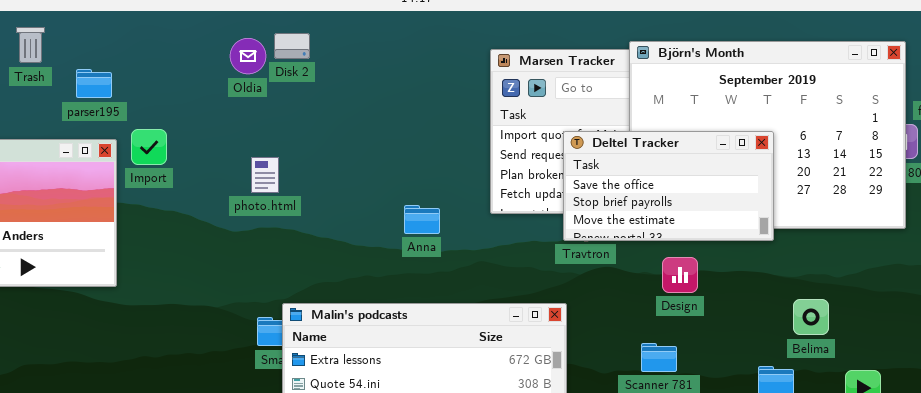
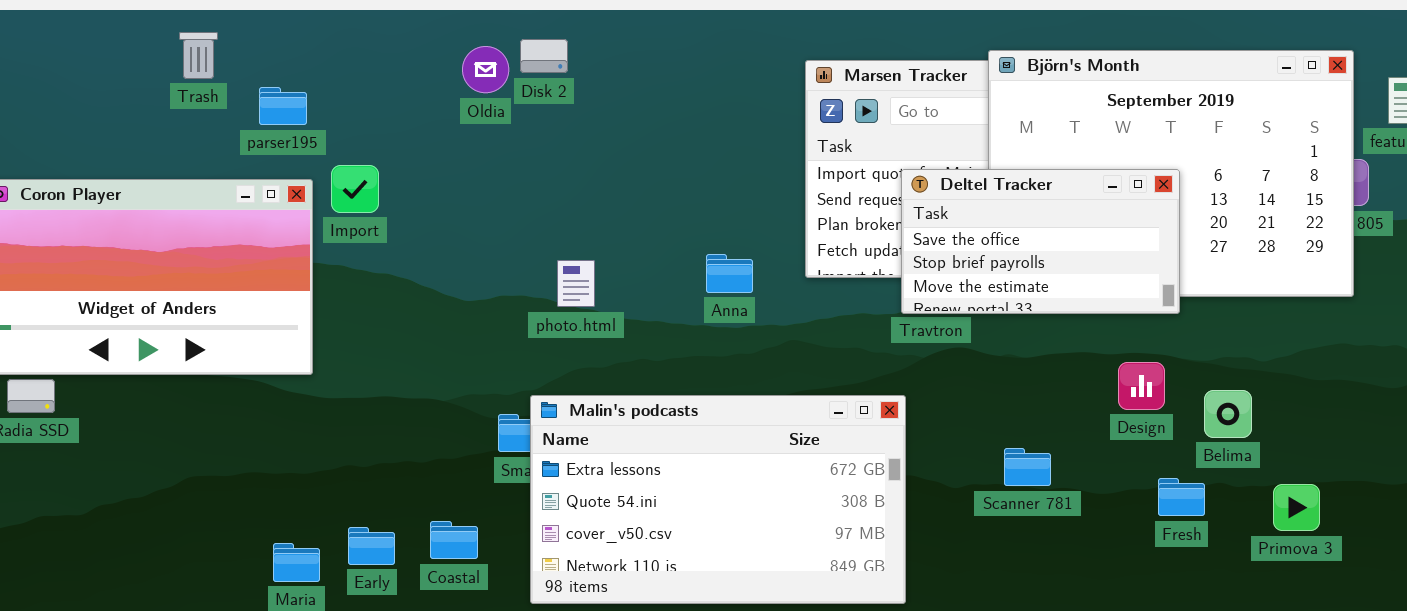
photo.html: [251,157,279,193] -> [557,260,595,307], moved
Anna: [404,205,440,234] -> [706,254,753,293], moved
Design: [662,257,698,293] -> [1118,362,1165,410], moved

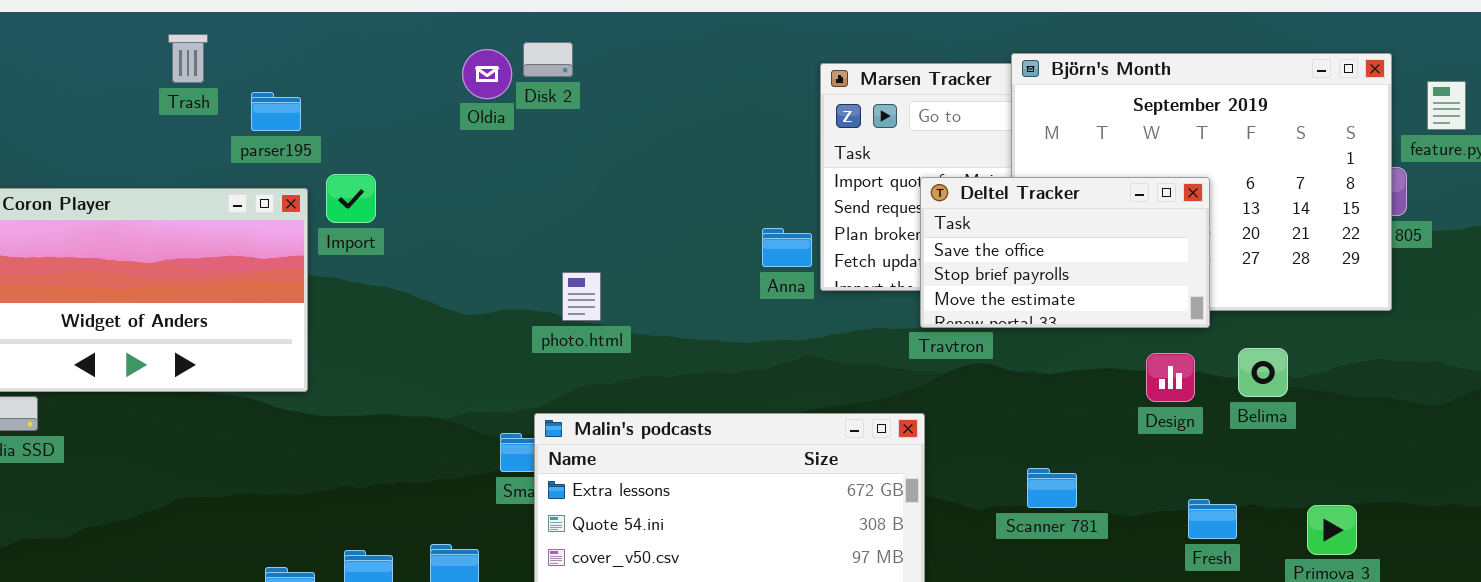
Anna: [706,254,753,293] -> [762,228,812,267], moved
Design: [1118,362,1165,410] -> [1146,353,1195,402], moved
Belima: [1204,390,1252,438] -> [1238,348,1288,397], moved

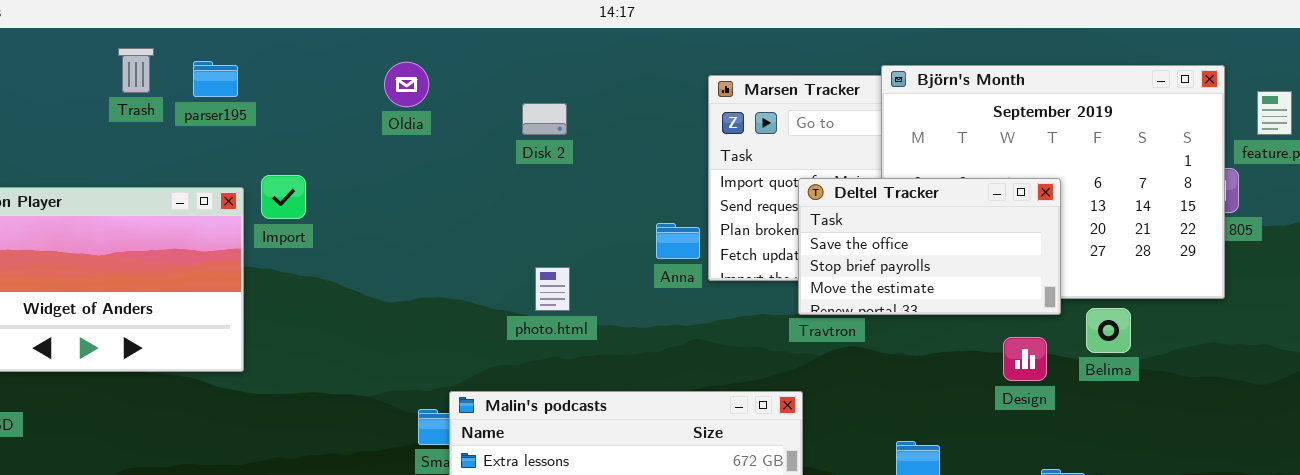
Disk 2: [523,42,573,77] -> [522,103,567,135], moved
parser195: [251,92,301,131] -> [193,61,238,97], moved
photo.html: [562,272,601,321] -> [535,267,570,311], moved
Belima: [1238,348,1288,397] -> [1086,308,1131,353], moved

